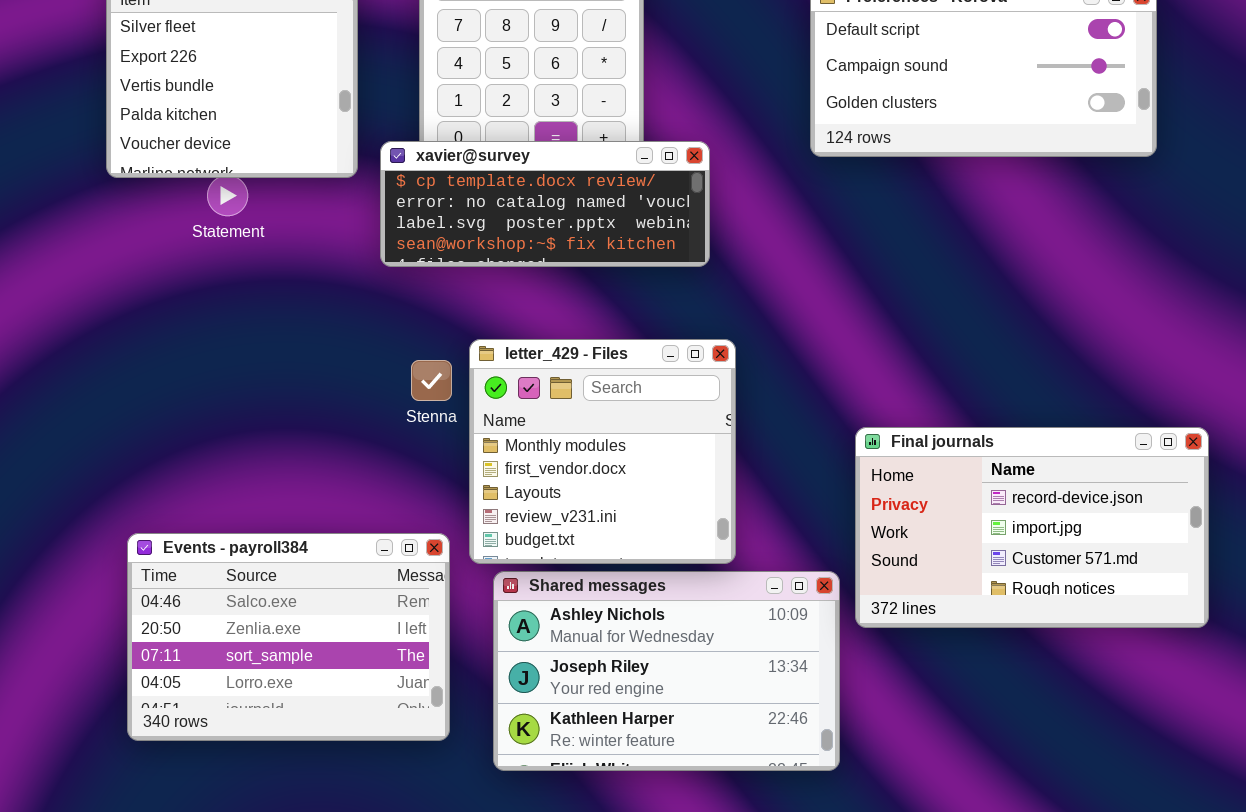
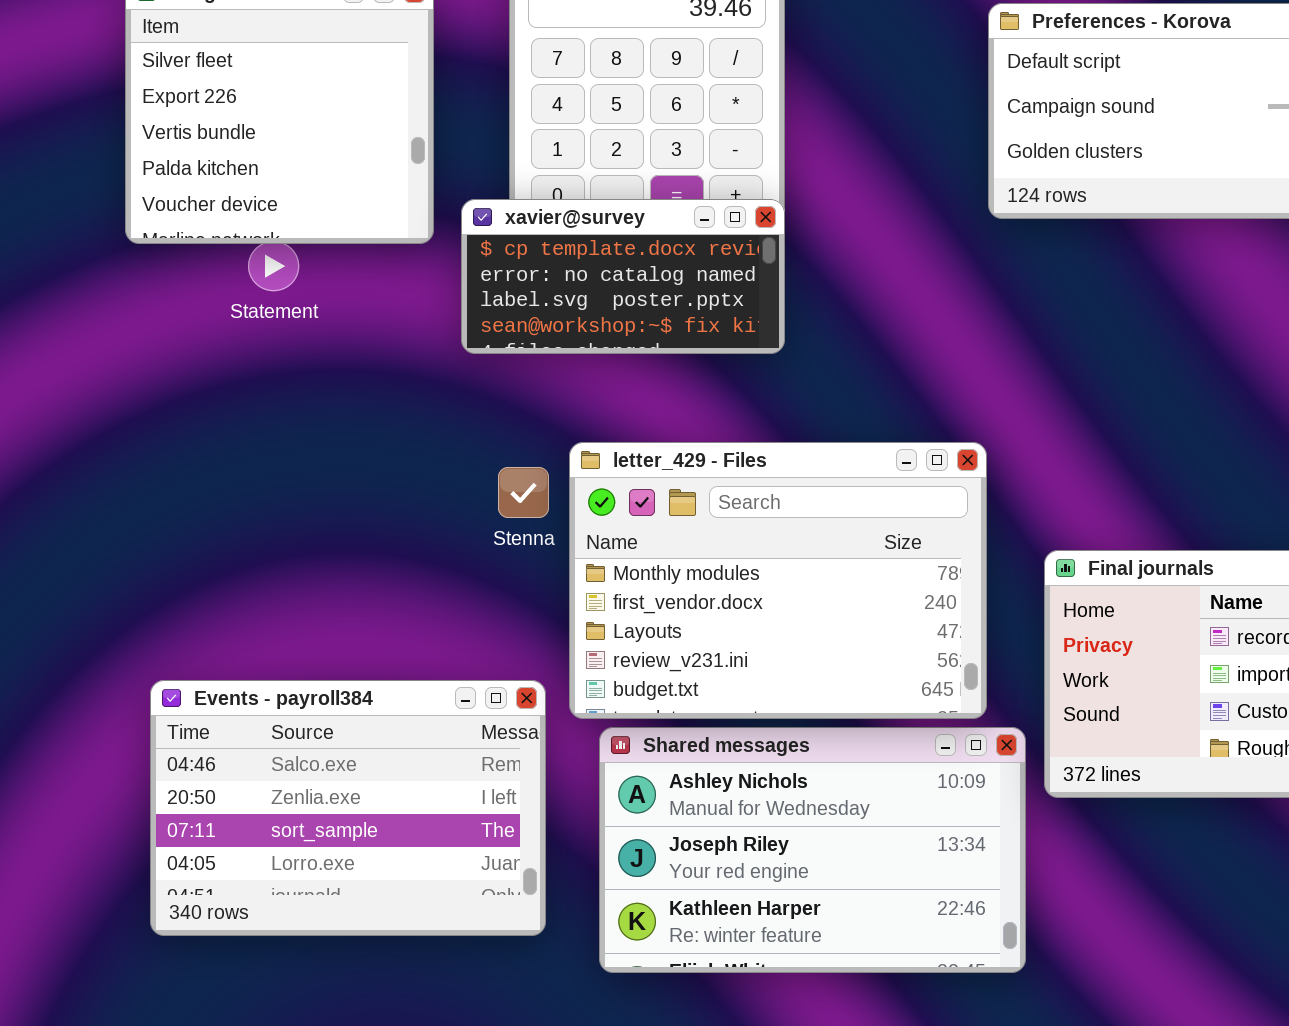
xavier@survey: [380,141,710,267] -> [461,199,785,354], resized
letter_429 - Files: [469,339,736,564] -> [569,442,987,719], resized

